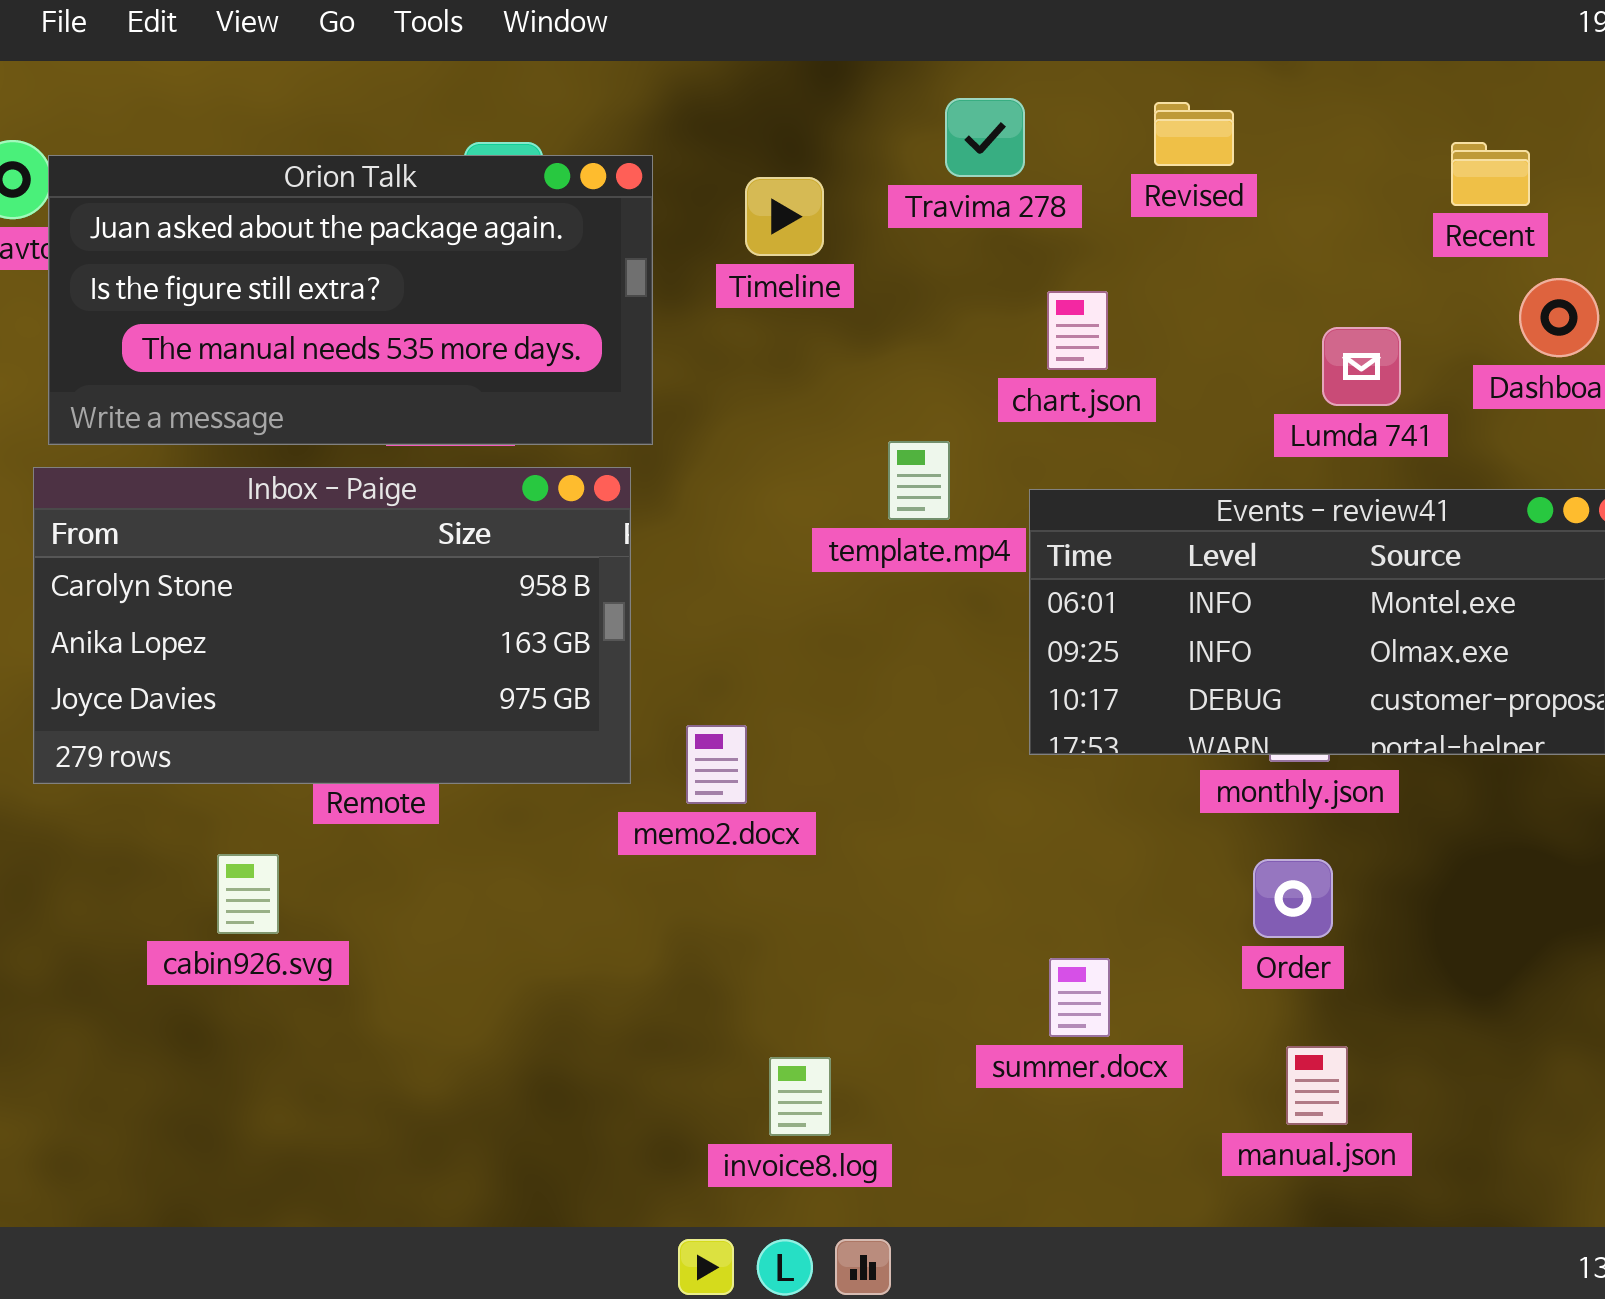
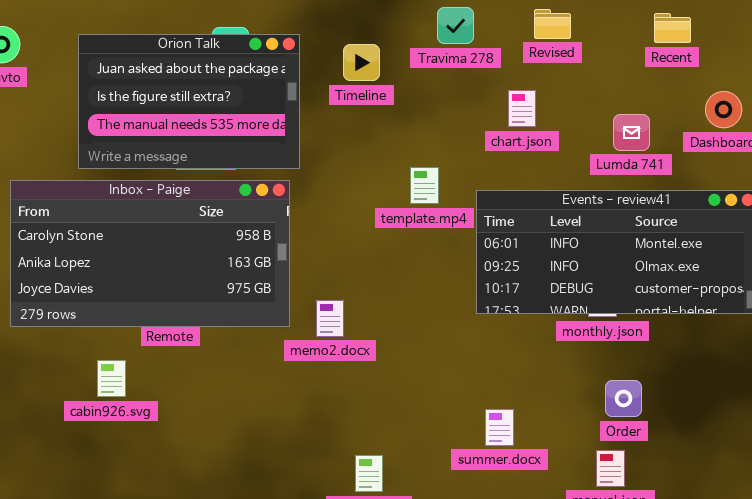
Recent: [1451,142,1530,206] -> [654,13,691,43], moved
Orion Talk: [48,155,653,445] -> [78,34,300,169], resized
chart.json: [1047,291,1108,370] -> [508,90,536,127], moved
Order: [1253,859,1333,938] -> [605,380,642,417], moved

